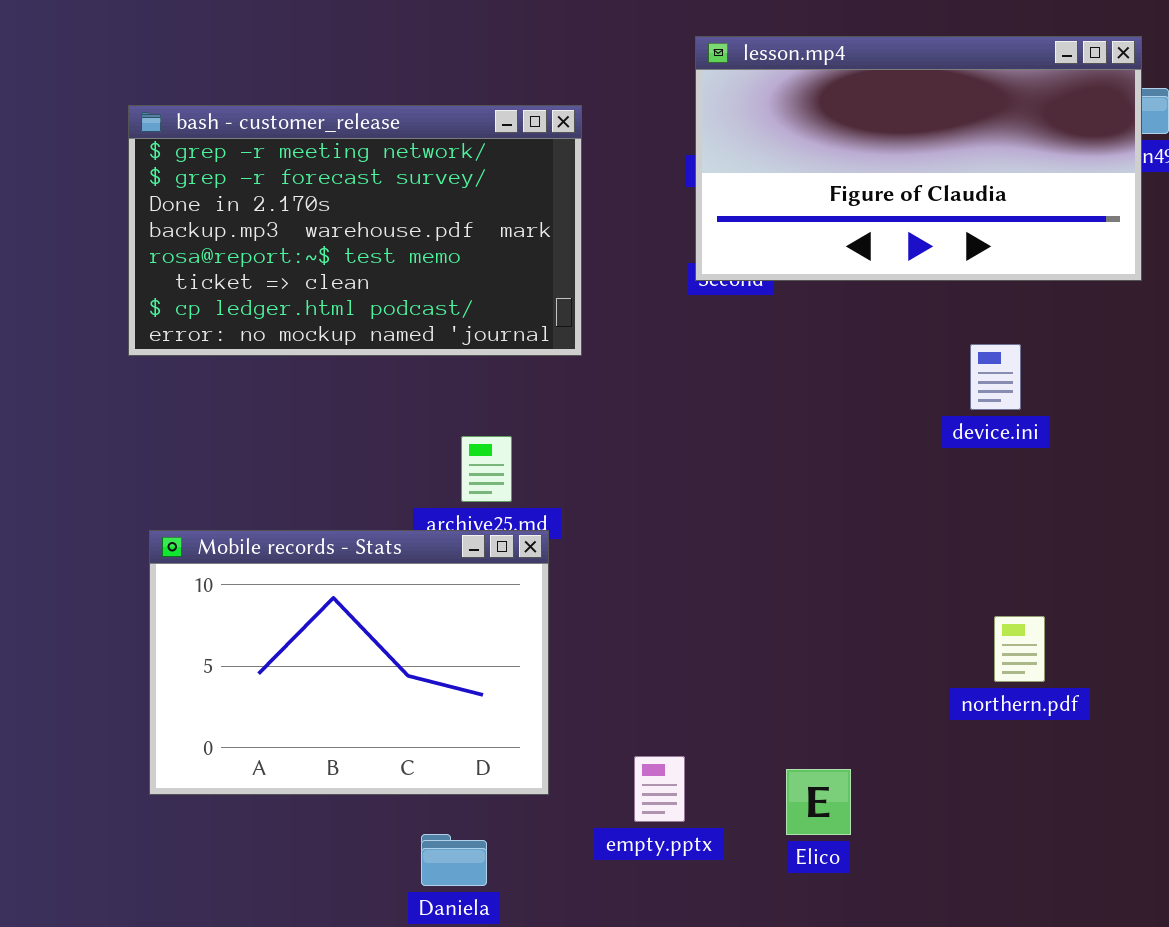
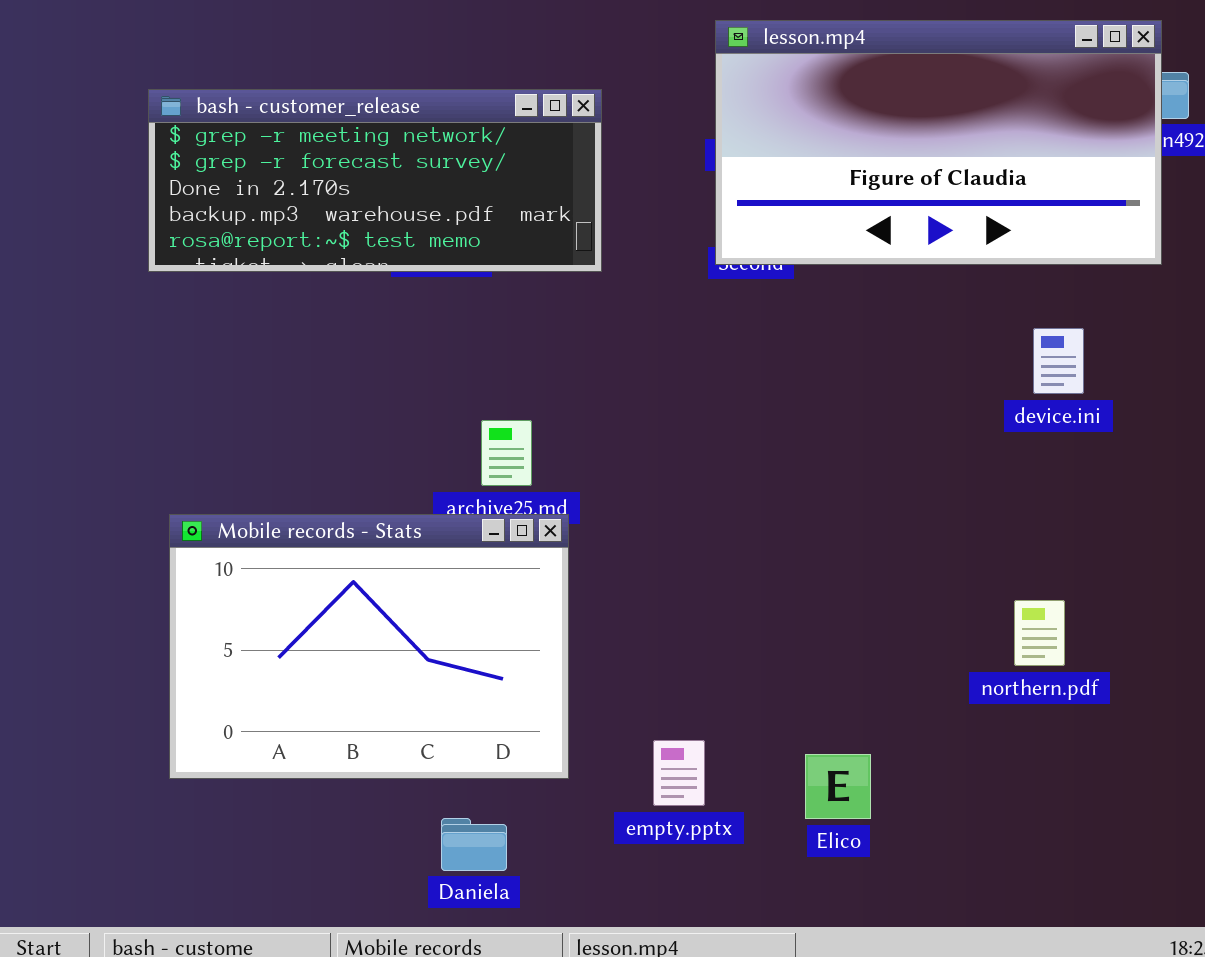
bash - customer_release: [128,105,582,356] -> [148,89,602,272], resized
device.ini: [970,344,1021,410] -> [1033,328,1084,394], moved

